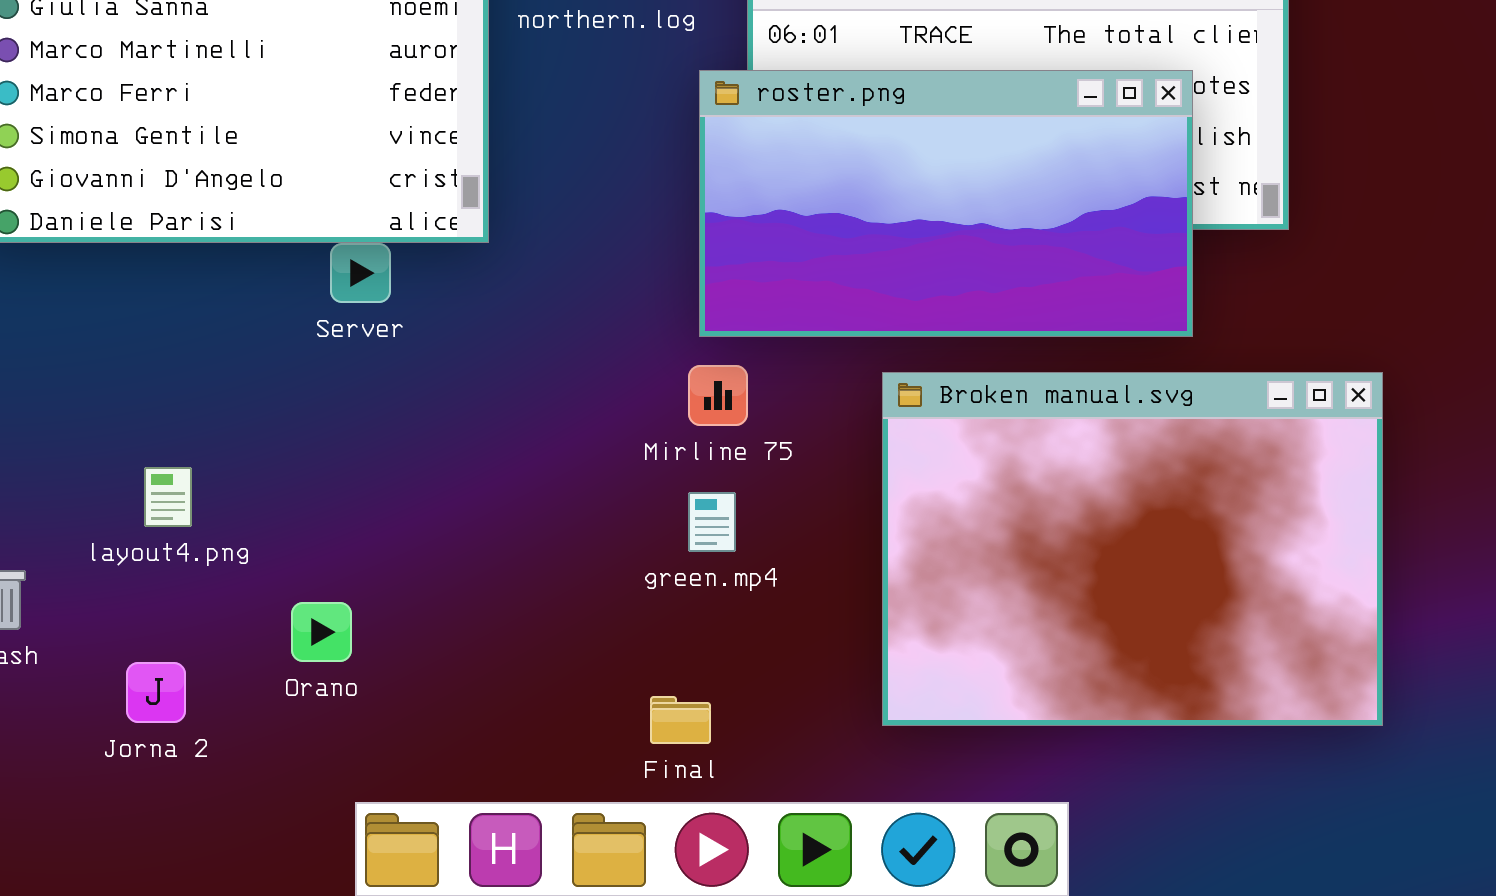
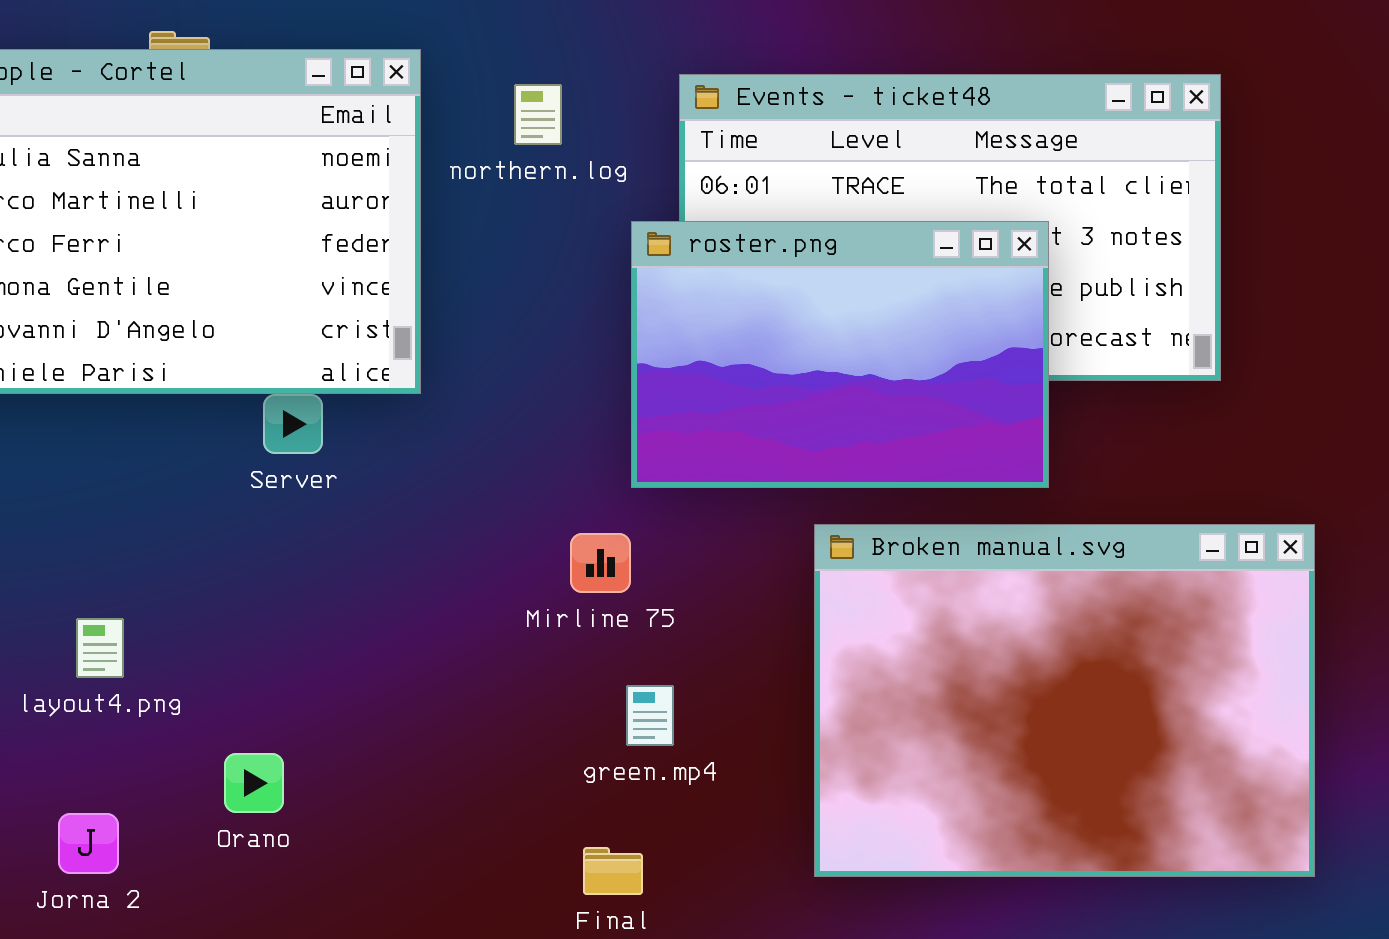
roster.png: [699,70,1193,337] -> [631,221,1049,488], resized
Mirline 75: [688,365,748,426] -> [570,533,631,593], moved
green.mp4: [688,492,736,552] -> [626,685,674,746], moved

